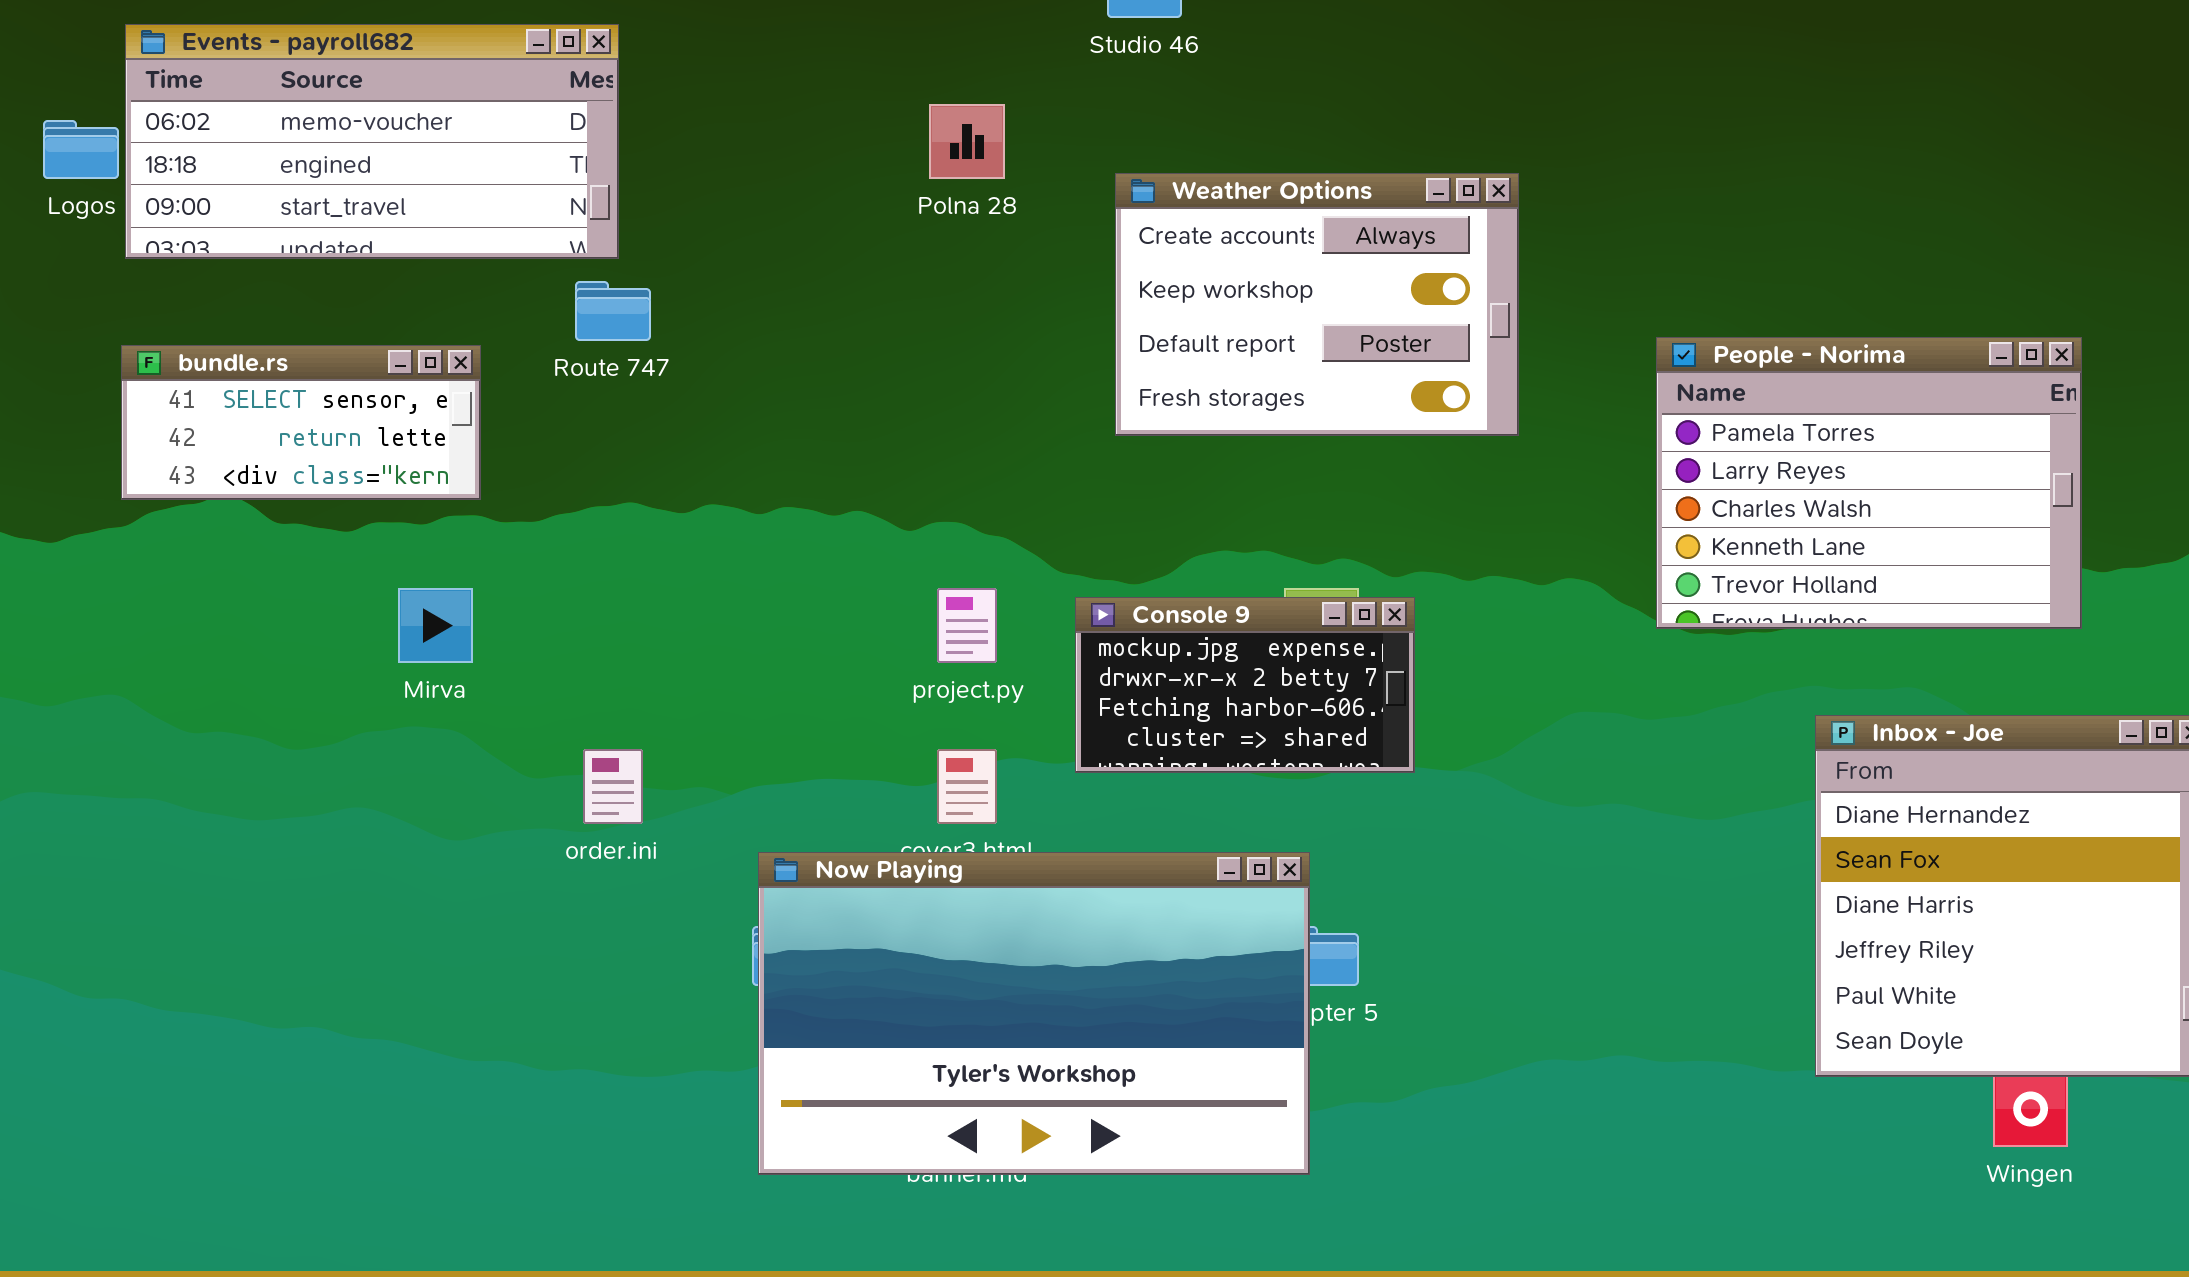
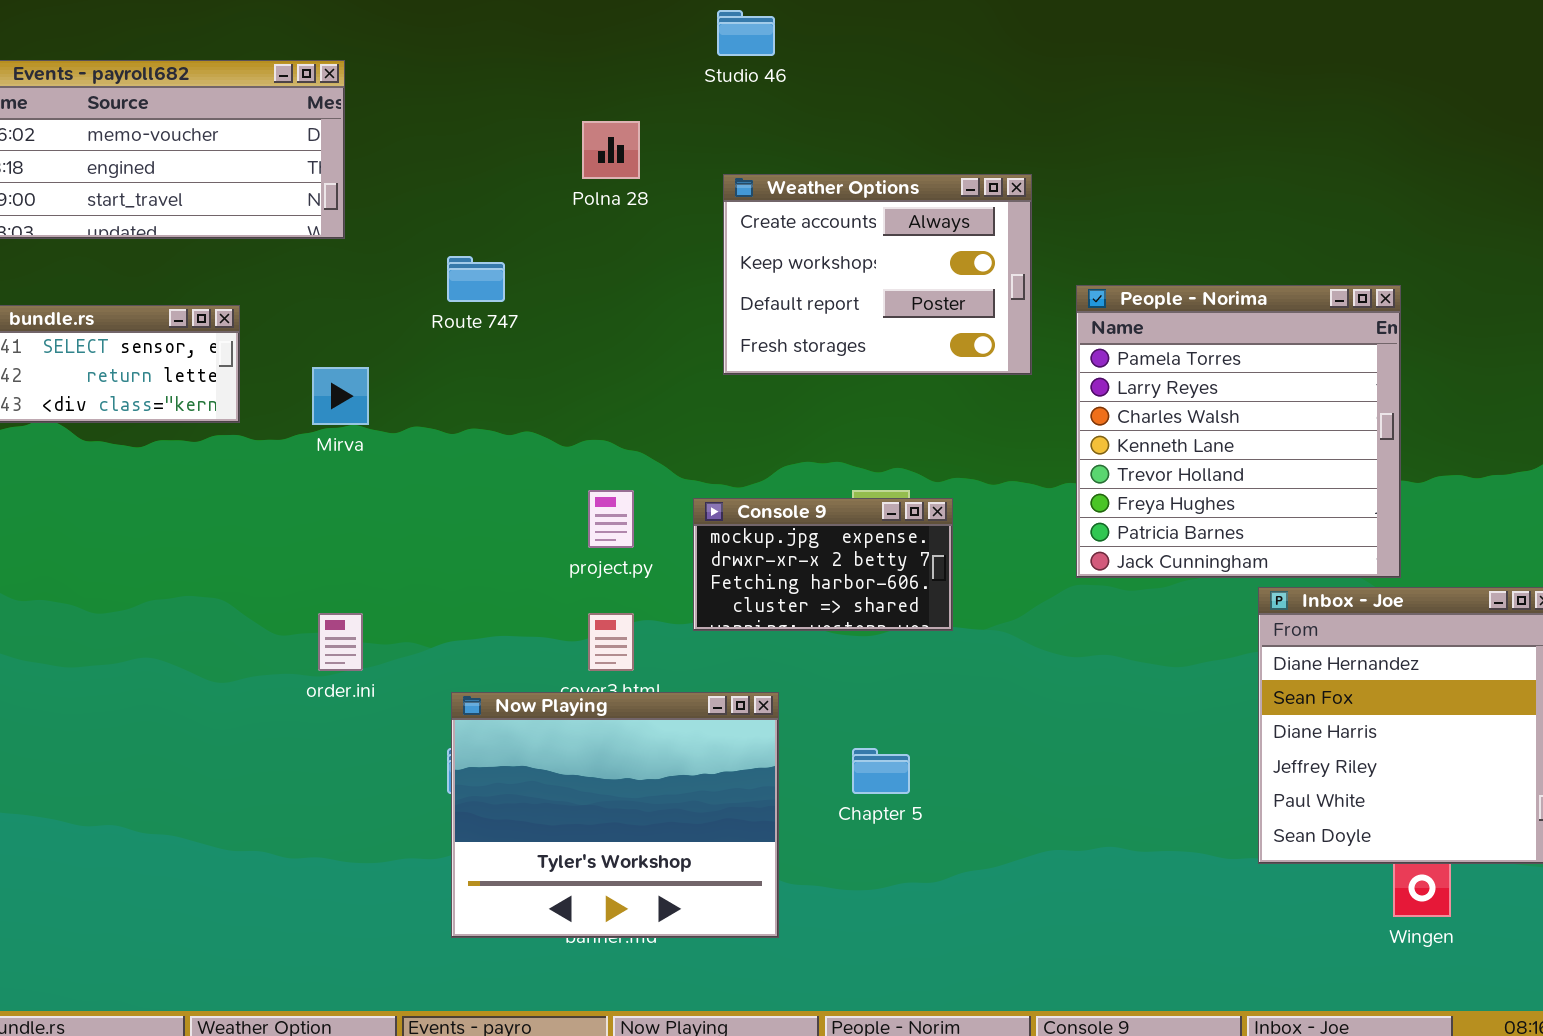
Route 747: [575,281,651,341] -> [447,256,505,302], moved
People - Norima: [1656,337,2082,629] -> [1076,285,1401,578], moved, resized
Mirva: [398,588,473,663] -> [312,367,369,425], moved
Now Playing: [758,852,1310,1175] -> [451,692,779,938], resized

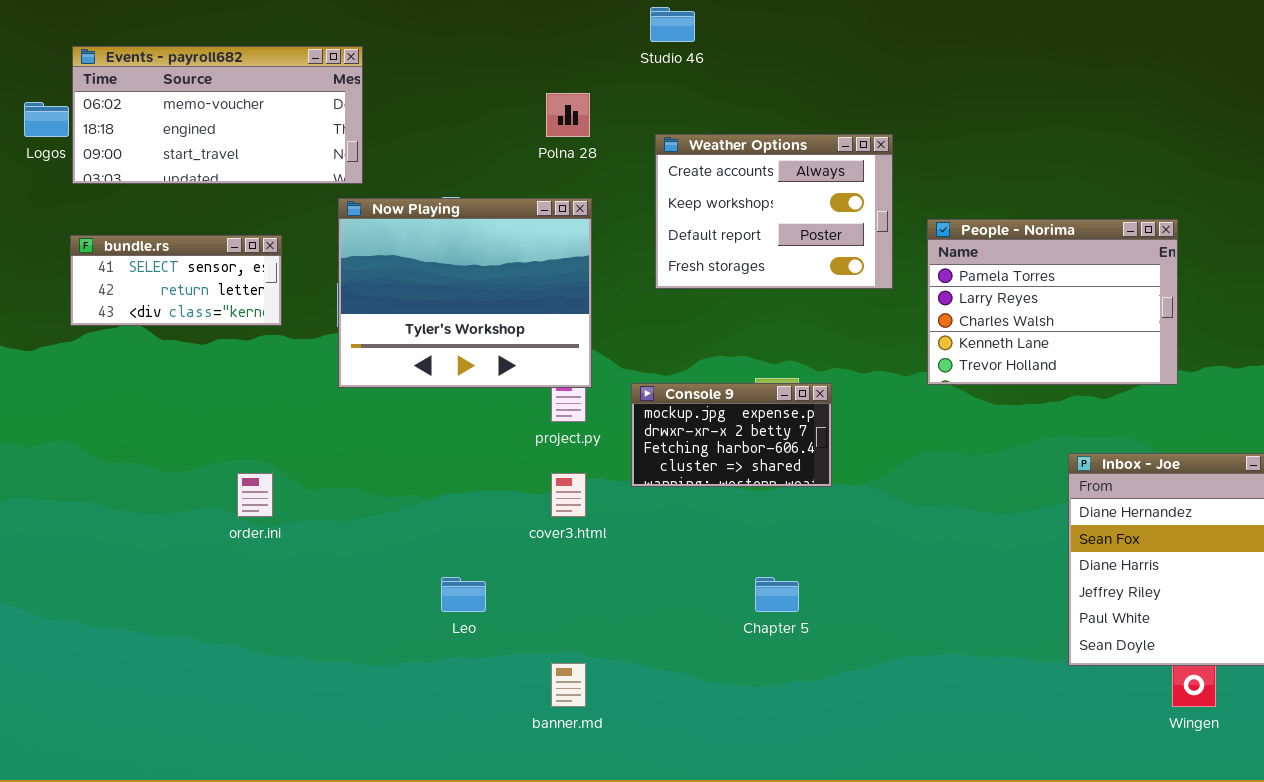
People - Norima: [1076,285,1401,578] -> [927,219,1178,385], resized
order.ini: [318,613,363,671] -> [237,473,273,517], moved
Now Playing: [451,692,779,938] -> [338,198,592,388], moved

